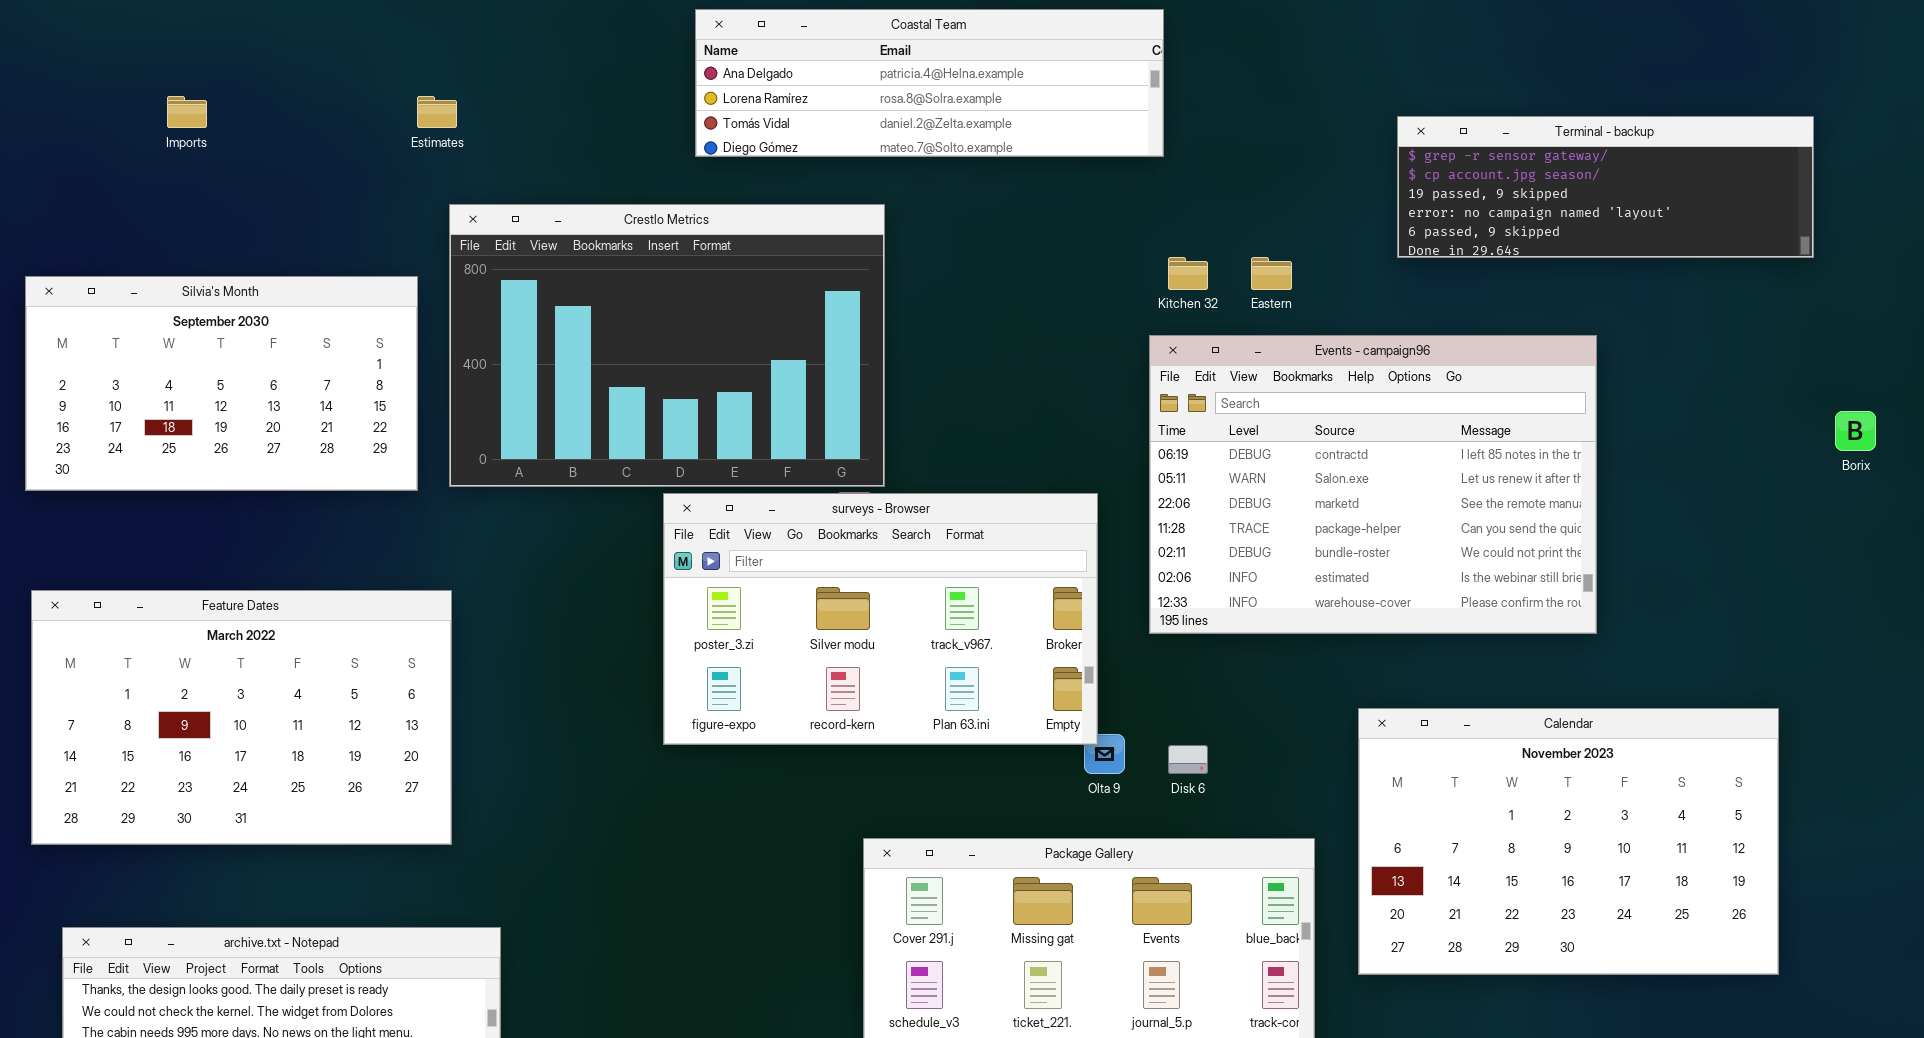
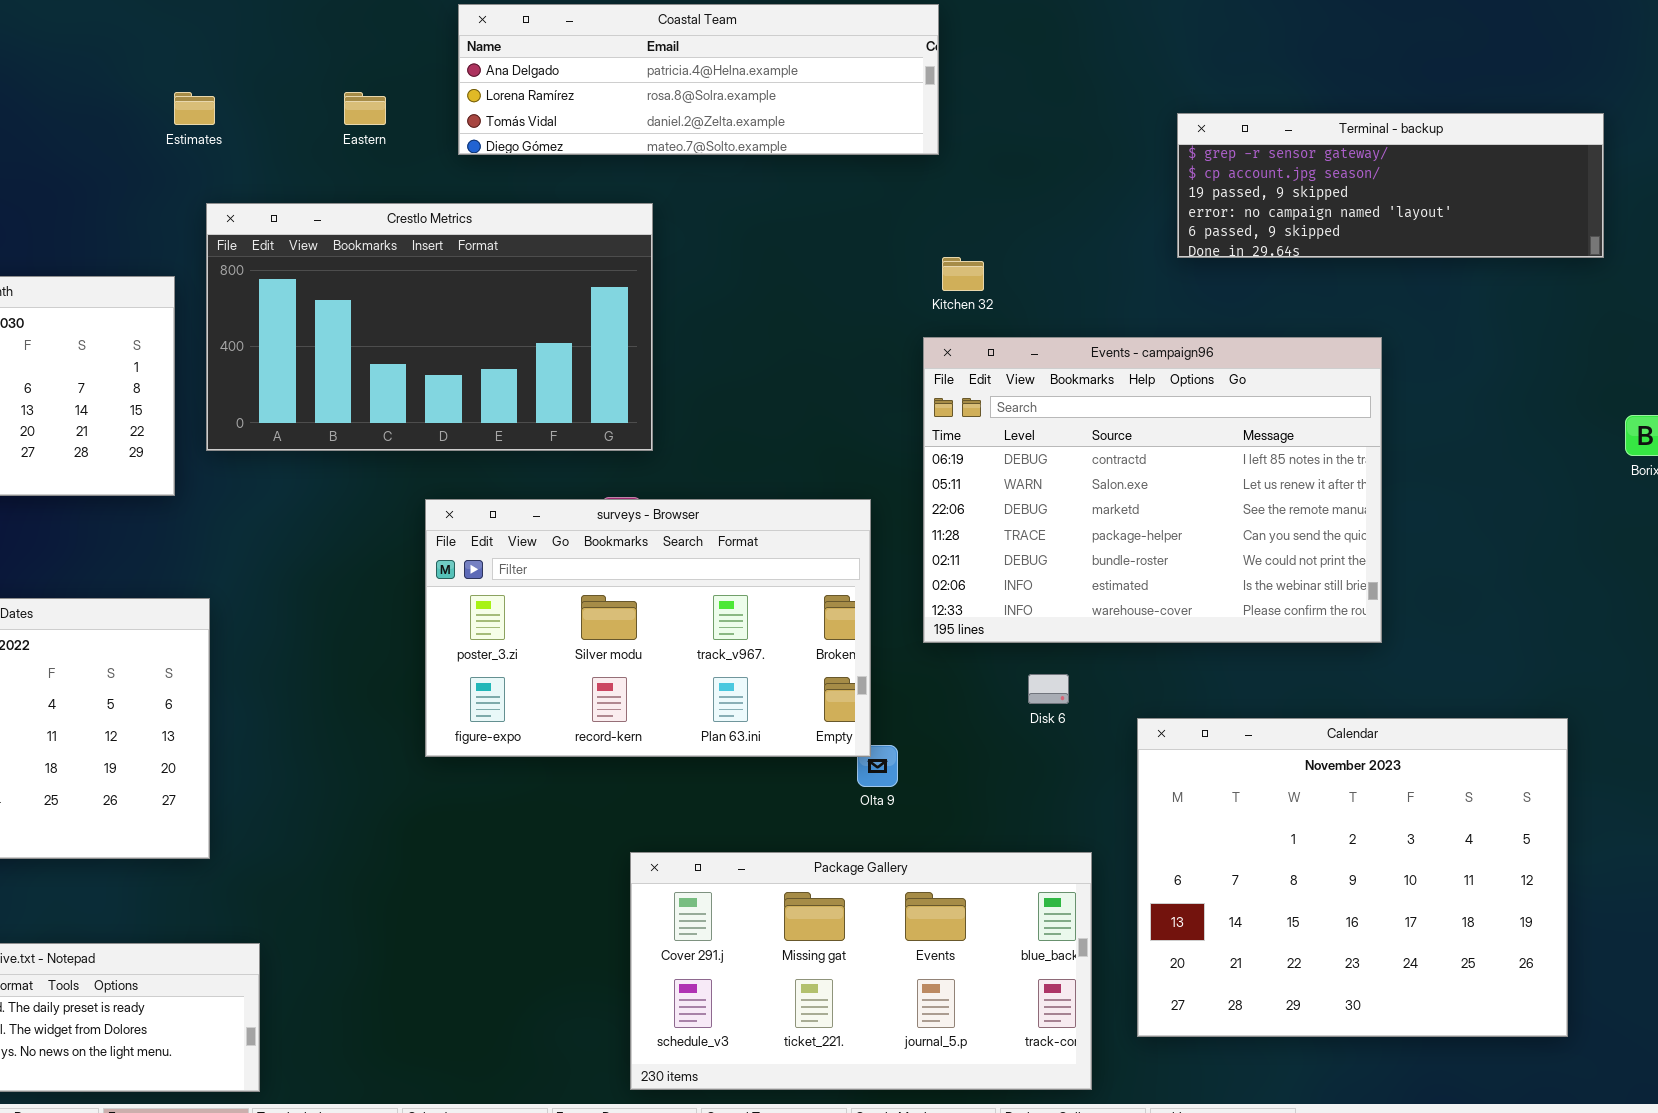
Crestlo Metrics: [449,204,885,487] -> [206,203,653,451], resized
Eastern: [1251,257,1292,290] -> [344,92,386,125], moved
Calendar: [1358,708,1779,975] -> [1137,718,1568,1037], resized
Disk 6: [1168,745,1208,774] -> [1028,674,1069,704], moved

